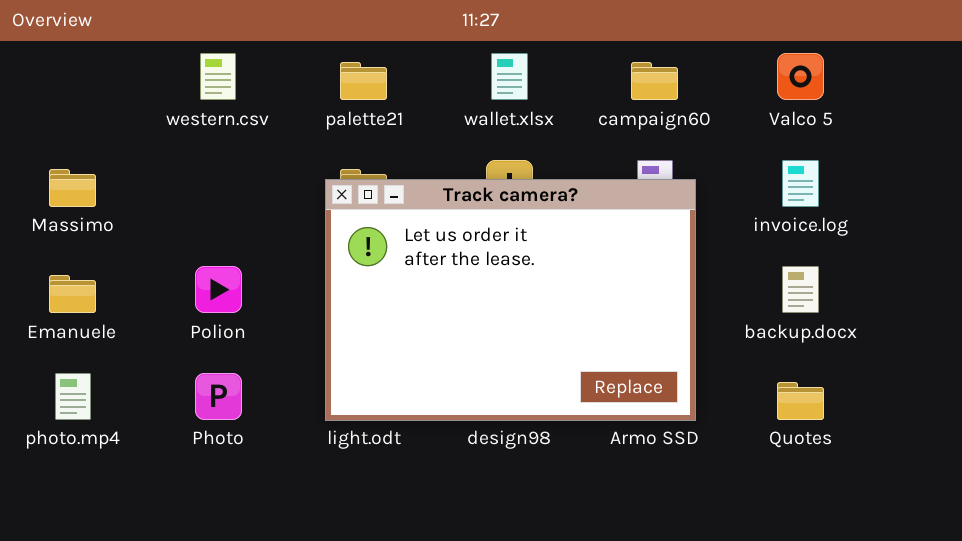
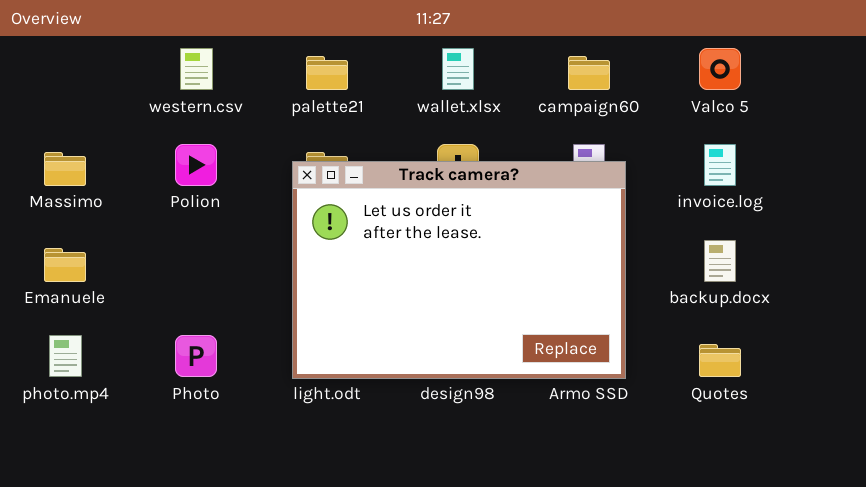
Polion: [195,266,242,313] -> [175,144,217,186], moved

